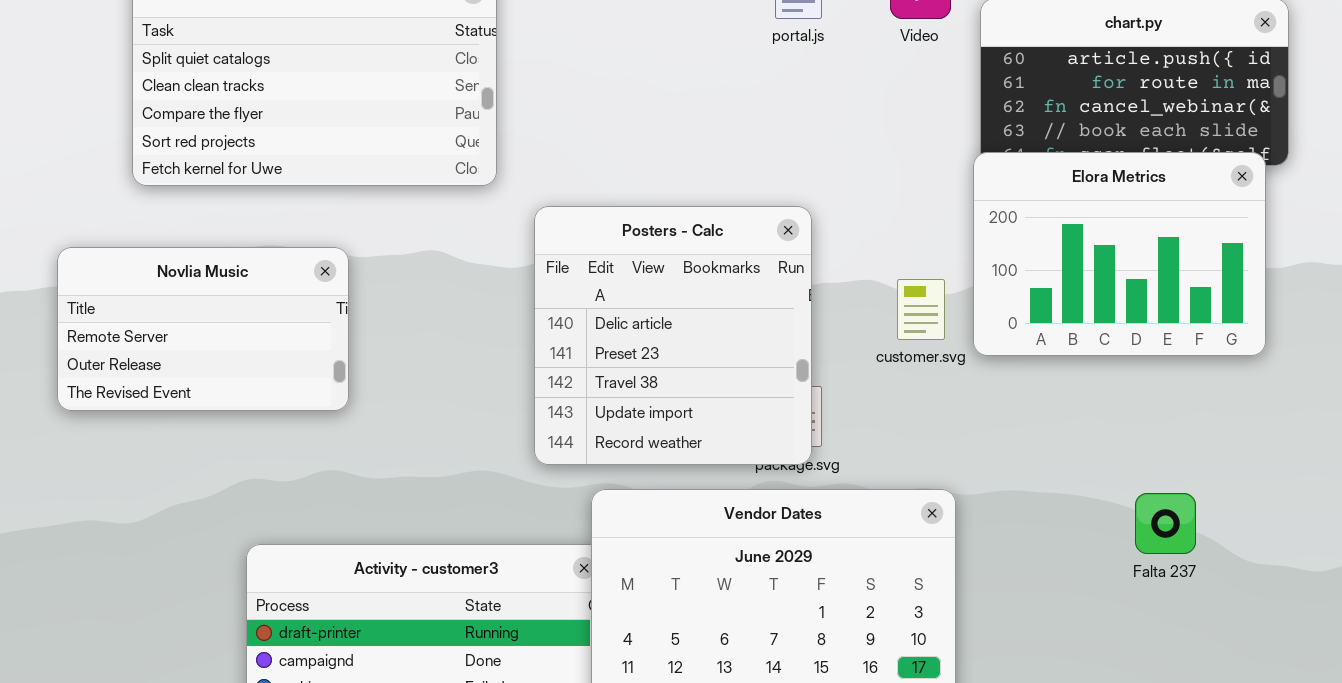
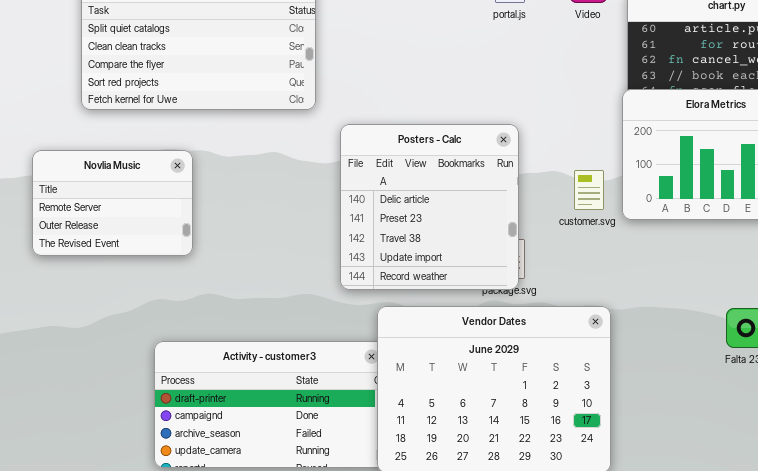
Novlia Music: [57,247,349,411] -> [32,150,193,256], resized

